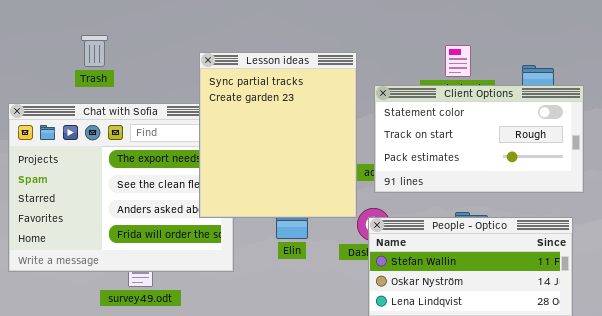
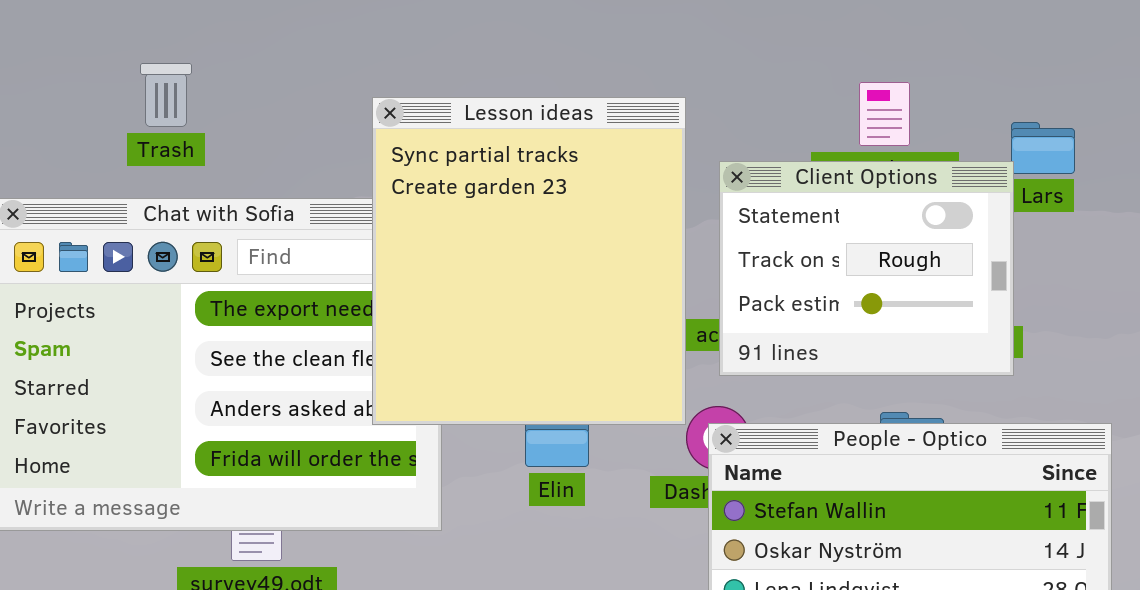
Client Options: [374,85,584,193] -> [719,161,1014,376], resized

